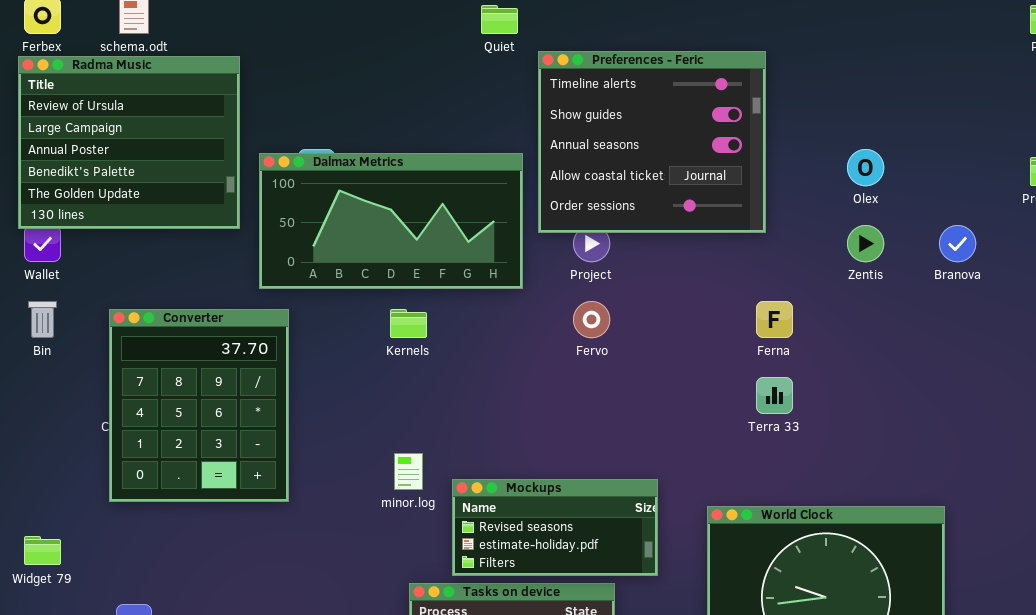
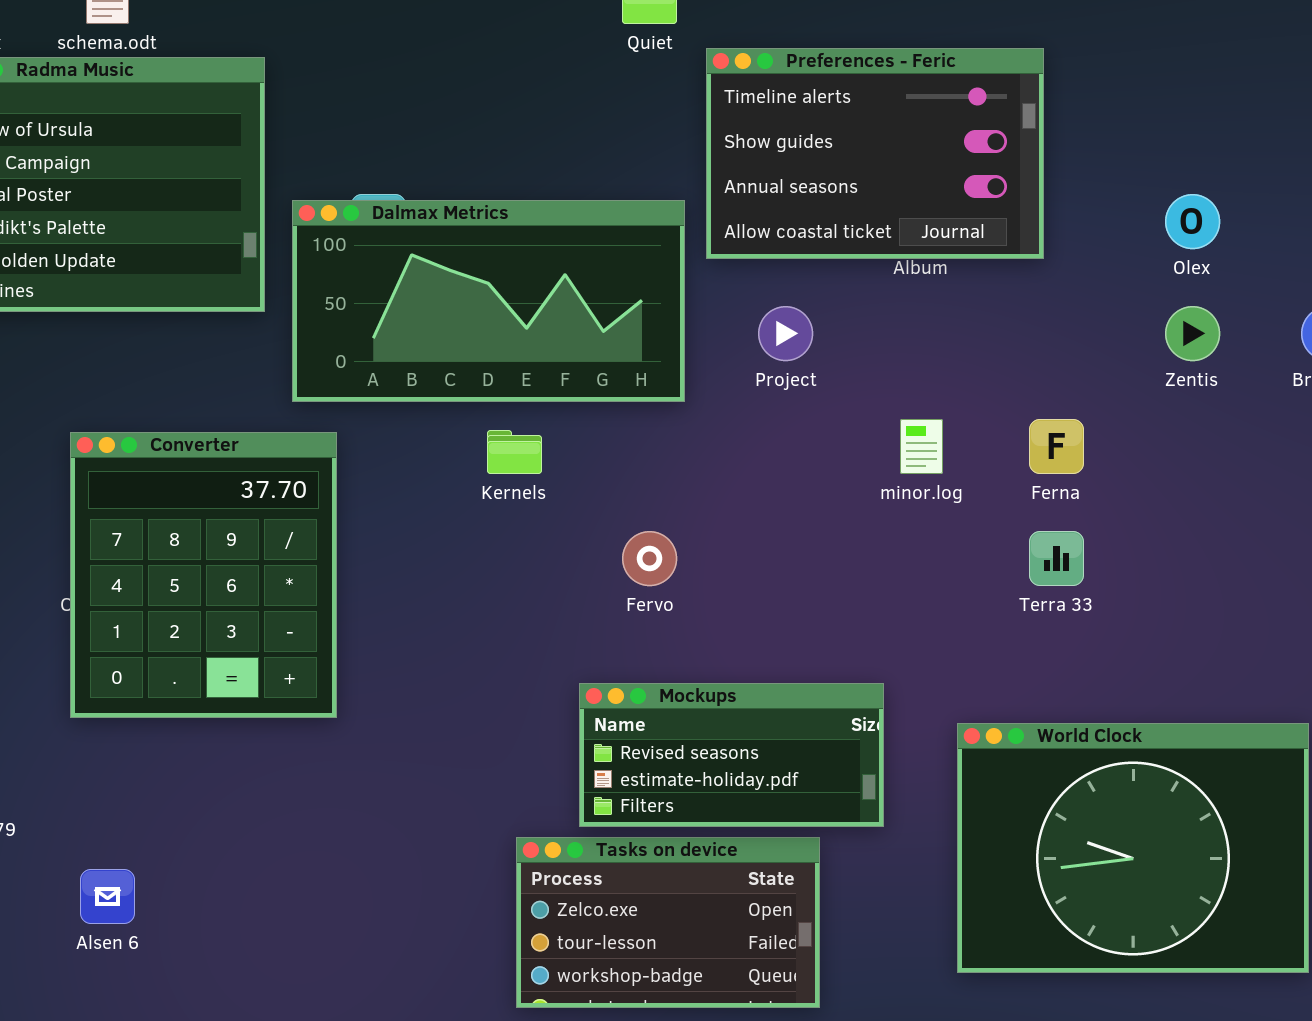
Preferences - Feric: [538,51,766,233] -> [706,48,1044,259], resized
Fervo: [573,301,610,338] -> [622,531,677,586], moved
minor.log: [394,453,423,490] -> [900,419,943,474], moved

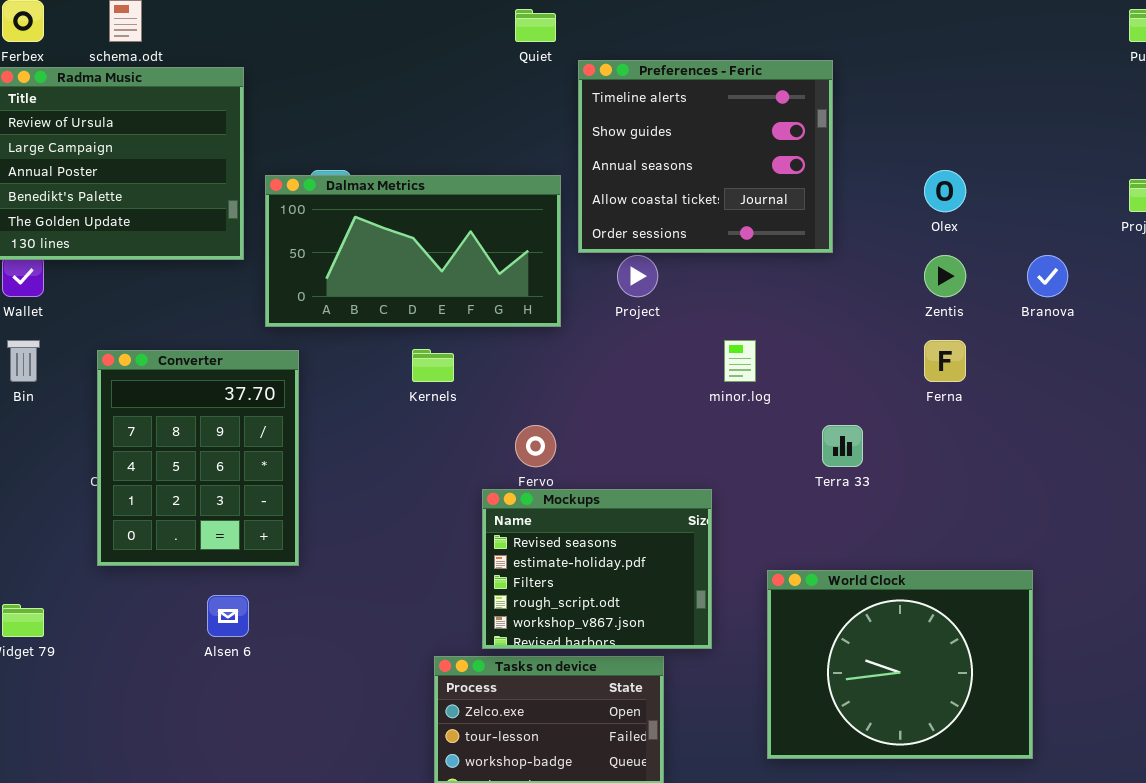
Preferences - Feric: [706,48,1044,259] -> [578,60,833,253], resized
Ferna: [1029,419,1084,474] -> [924,340,966,382], moved
Mockups: [579,683,884,827] -> [482,489,712,649], resized
Alsen 6: [80,869,135,924] -> [207,595,249,637], moved

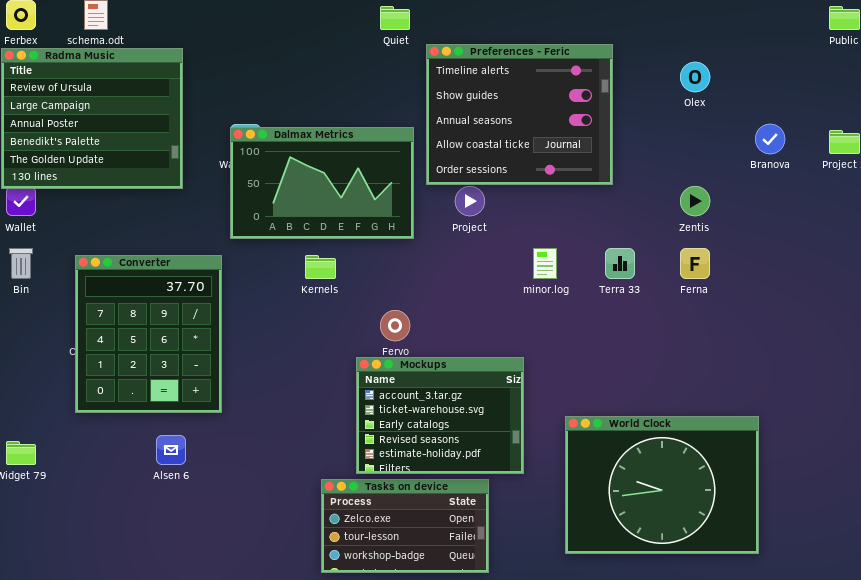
Olex: [924,170,966,212] -> [680,62,710,92], moved
Dalmax Metrics: [265,175,561,327] -> [230,127,414,239], resized
Branova: [1027,255,1068,297] -> [755,124,785,154], moved
Terra 33: [822,425,863,467] -> [605,248,635,279], moved
Mockups: [482,489,712,649] -> [356,357,524,474], scrolled up 3 rows

